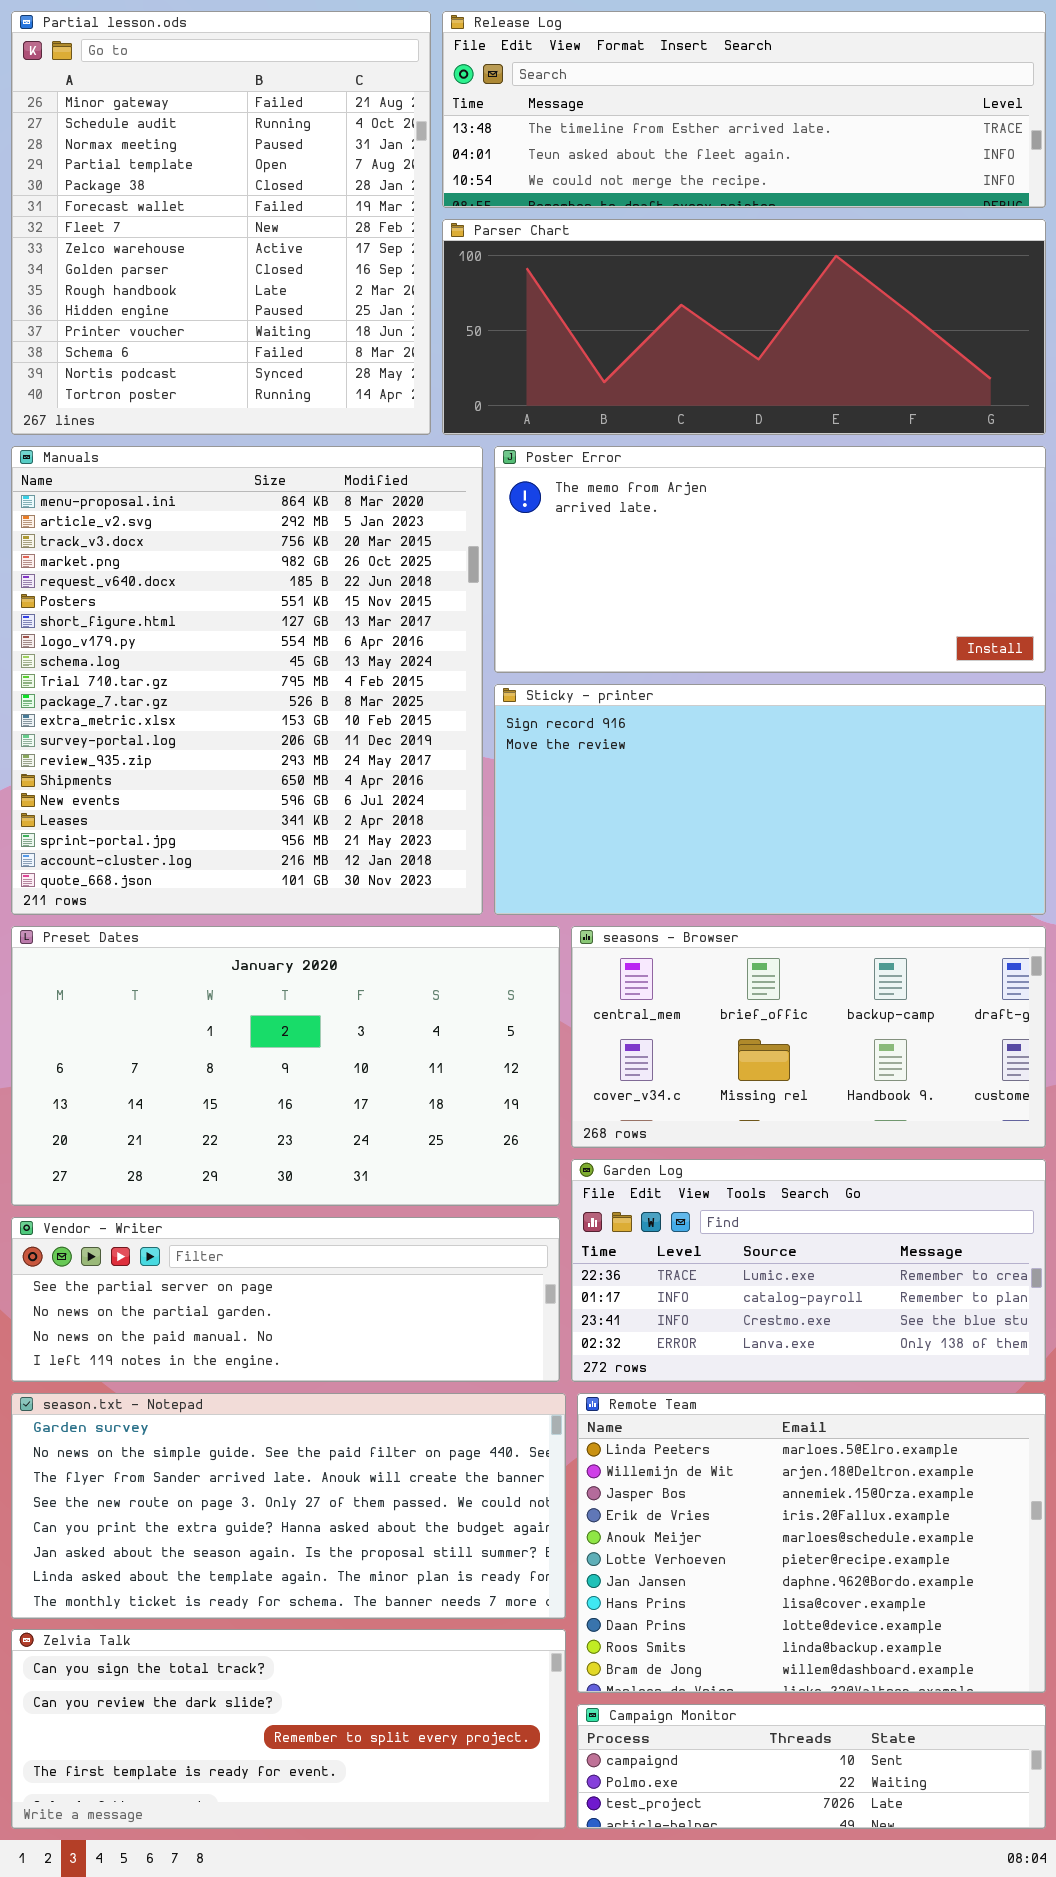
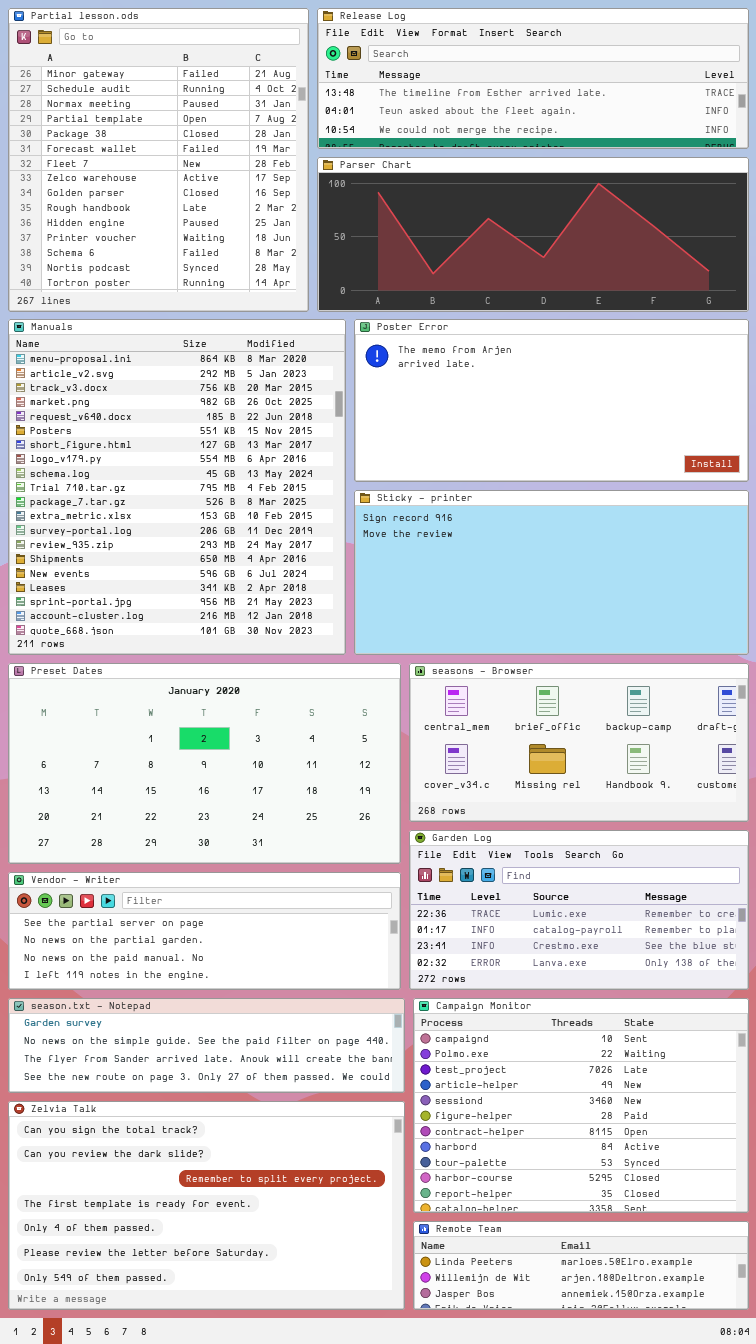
season.txt - Notepad: [11,1393,566,1619] -> [8,998,405,1093], resized
Remote Team: [577,1393,1046,1693] -> [413,1221,749,1310], moved, resized
Zelvia Talk: [11,1629,566,1829] -> [8,1101,405,1310], resized
Campaign Monitor: [577,1704,1046,1829] -> [413,998,749,1213], moved, resized

